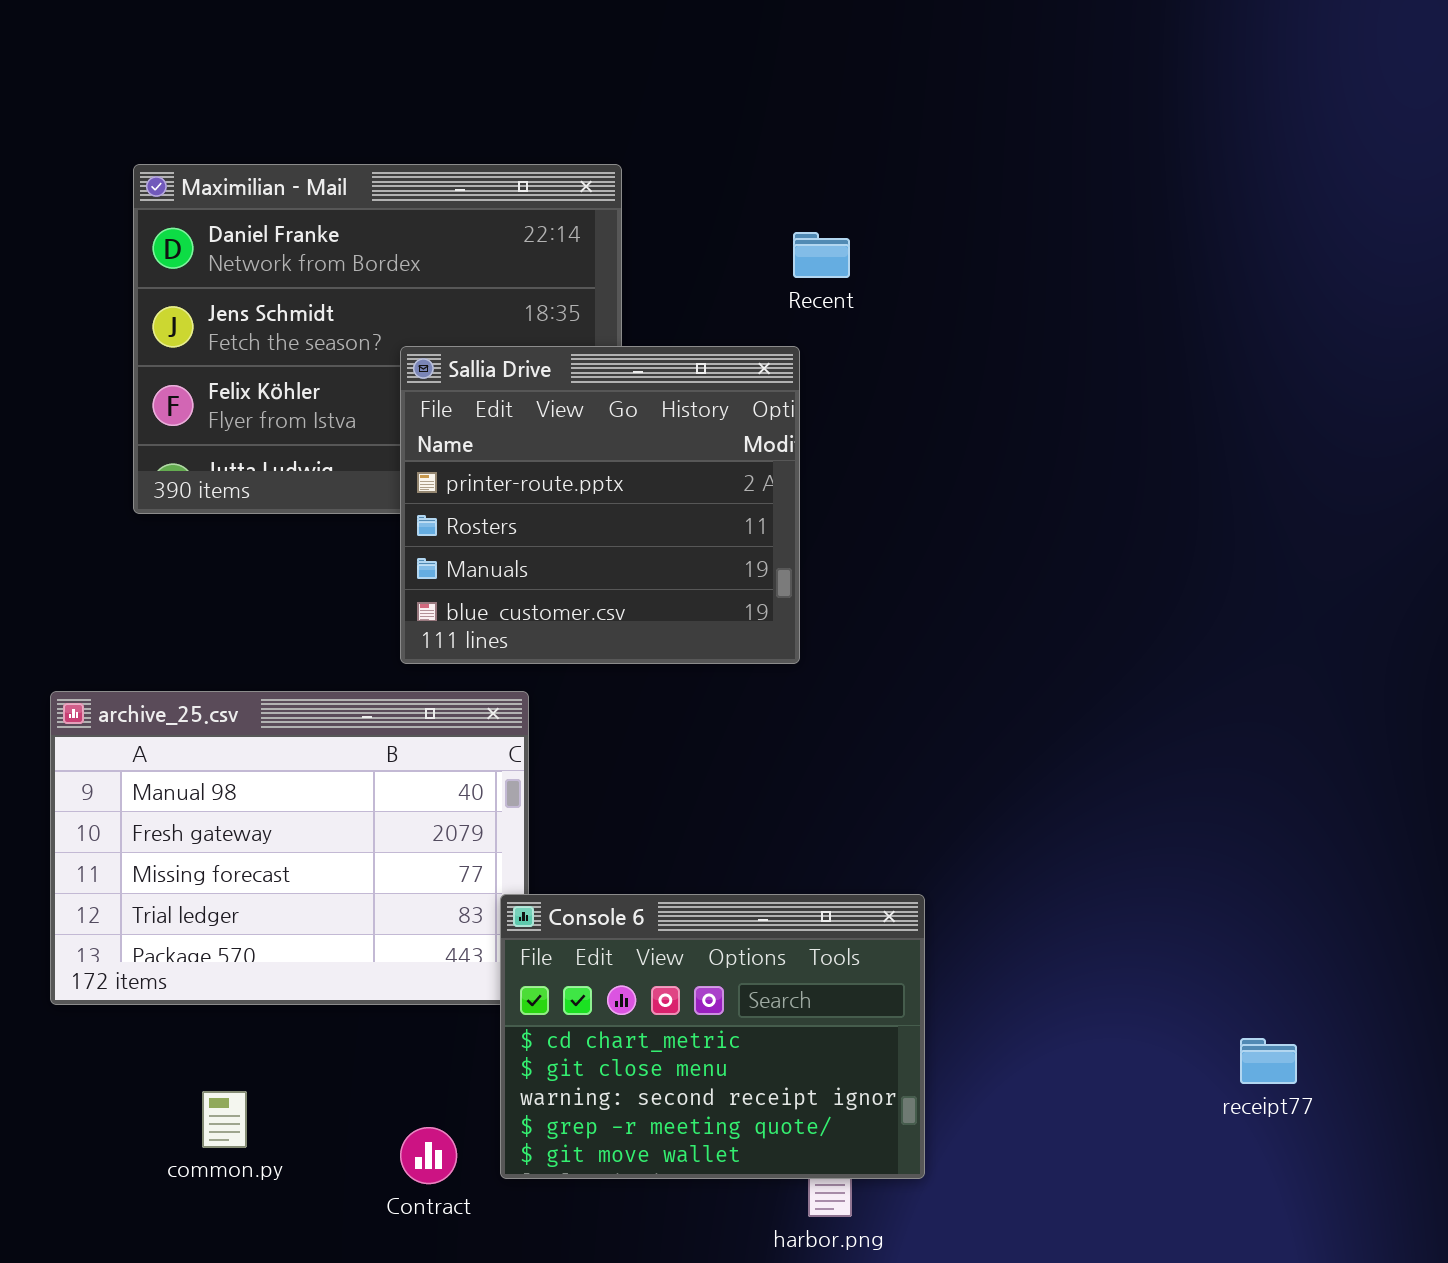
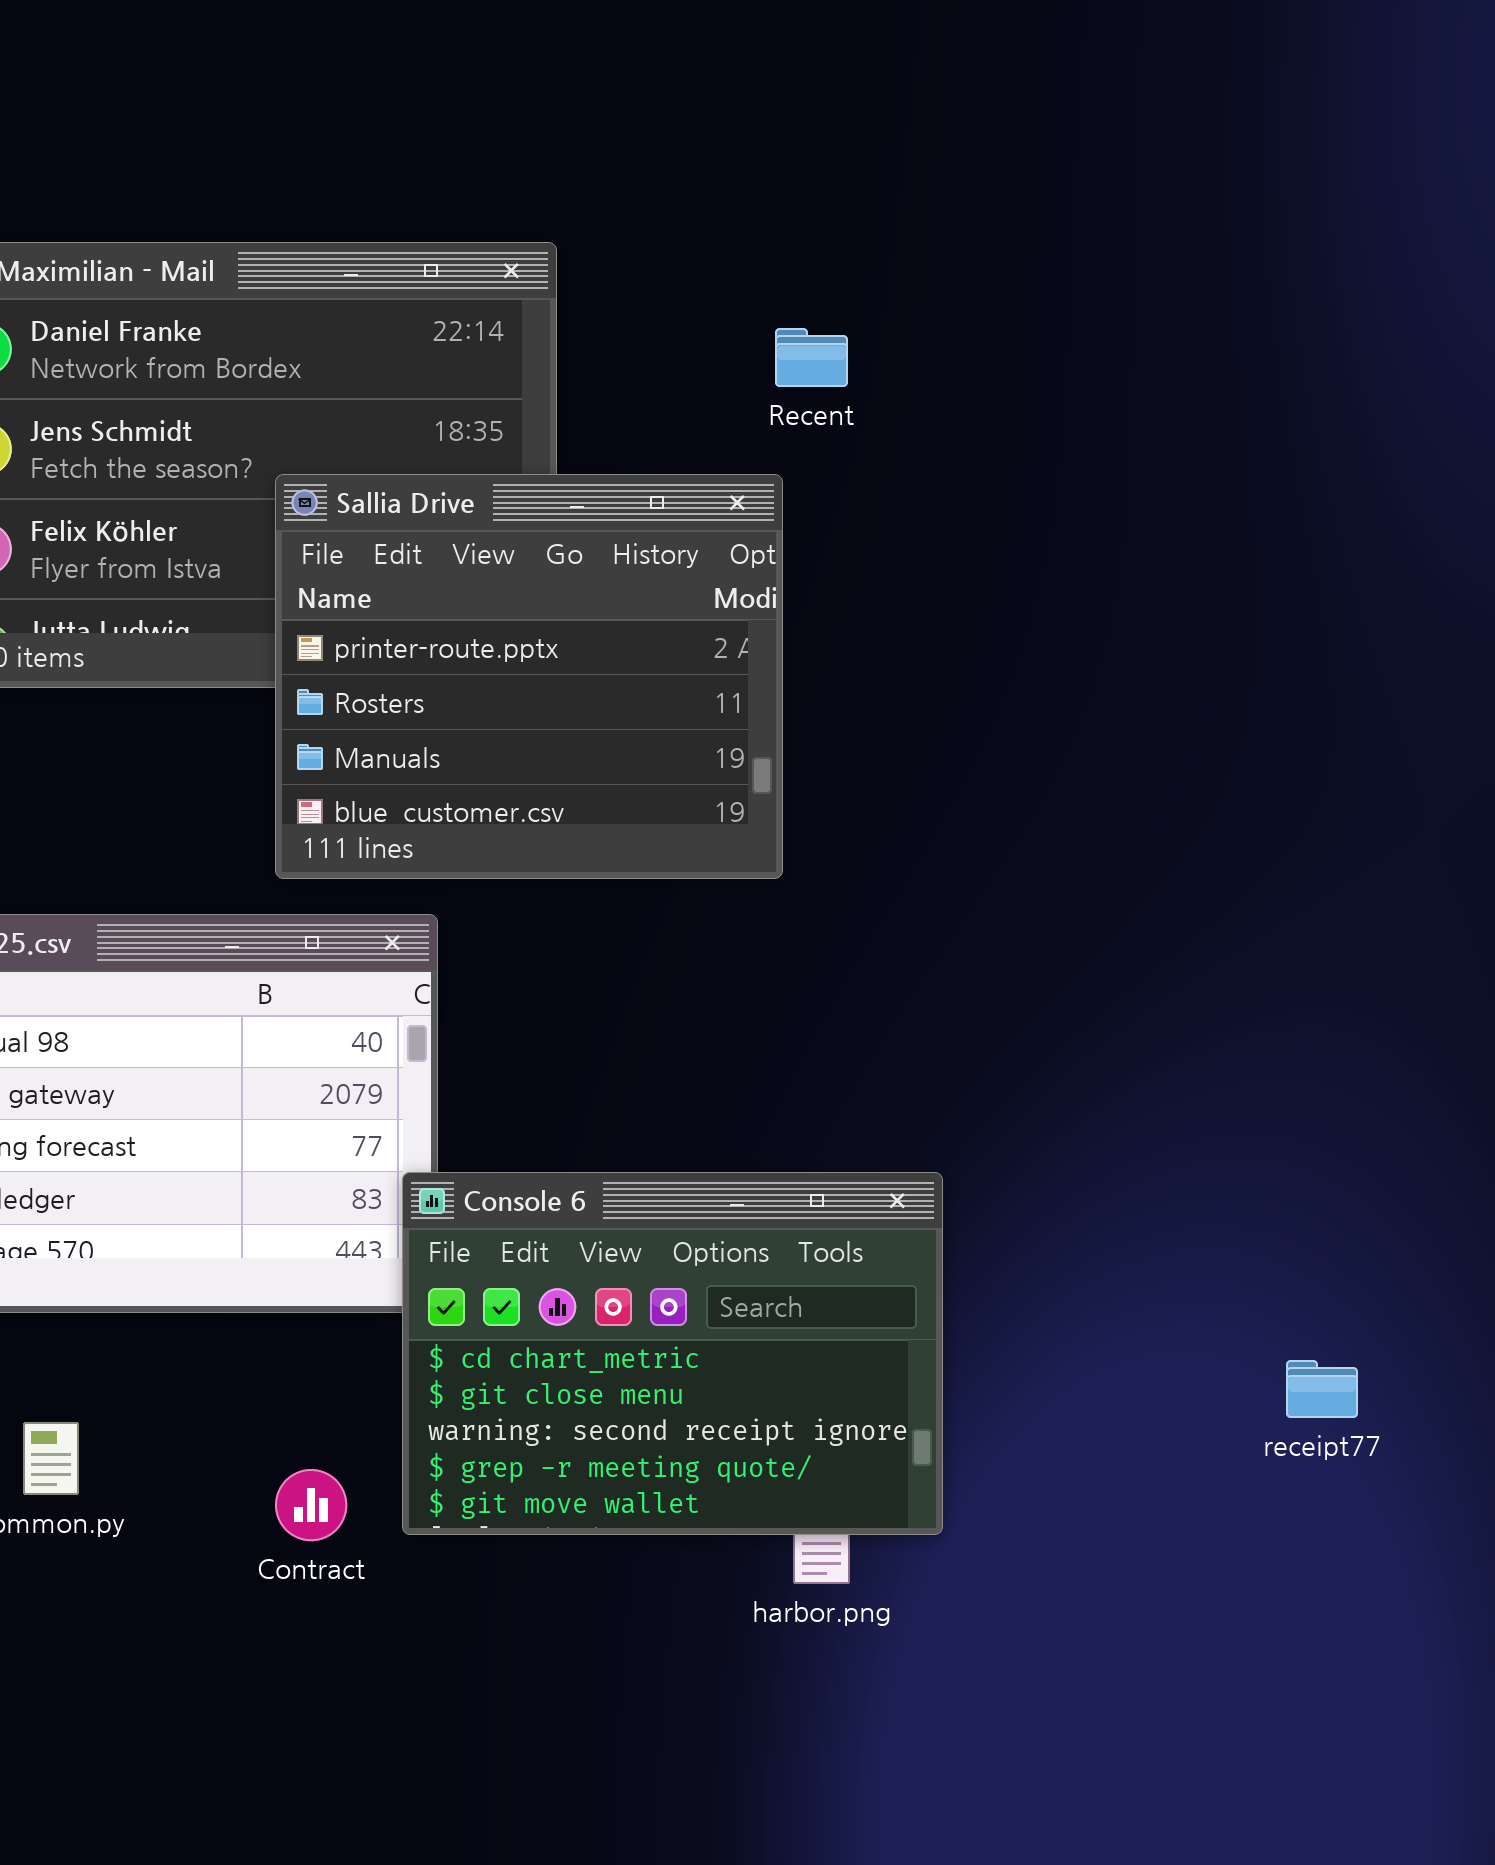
receipt77: [1240,1038,1297,1084] -> [1286,1360,1358,1418], moved

